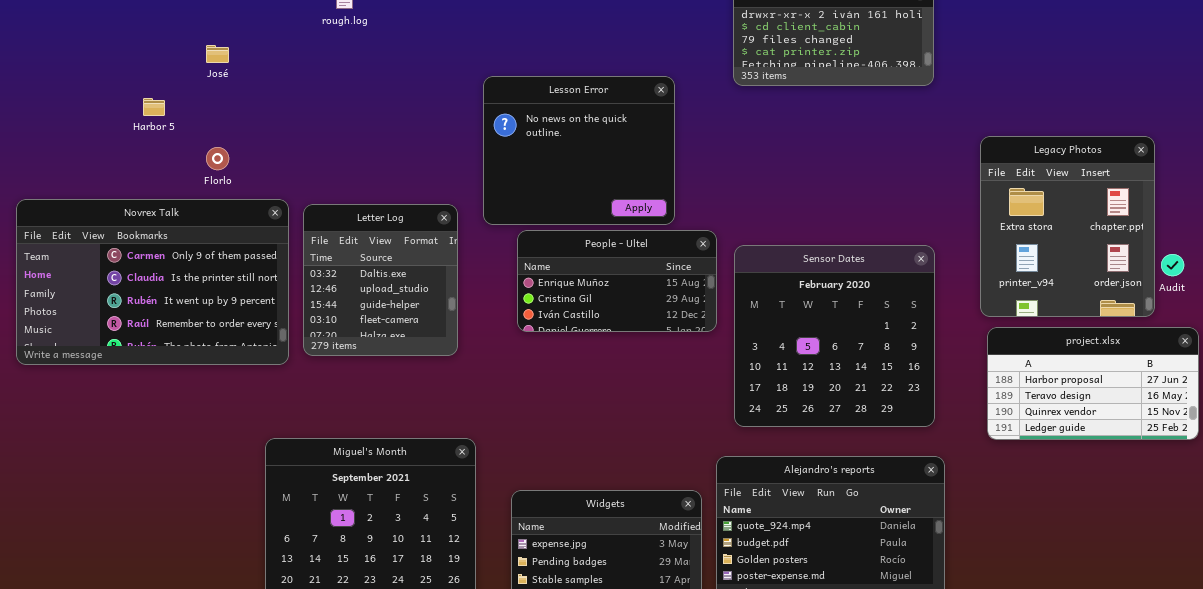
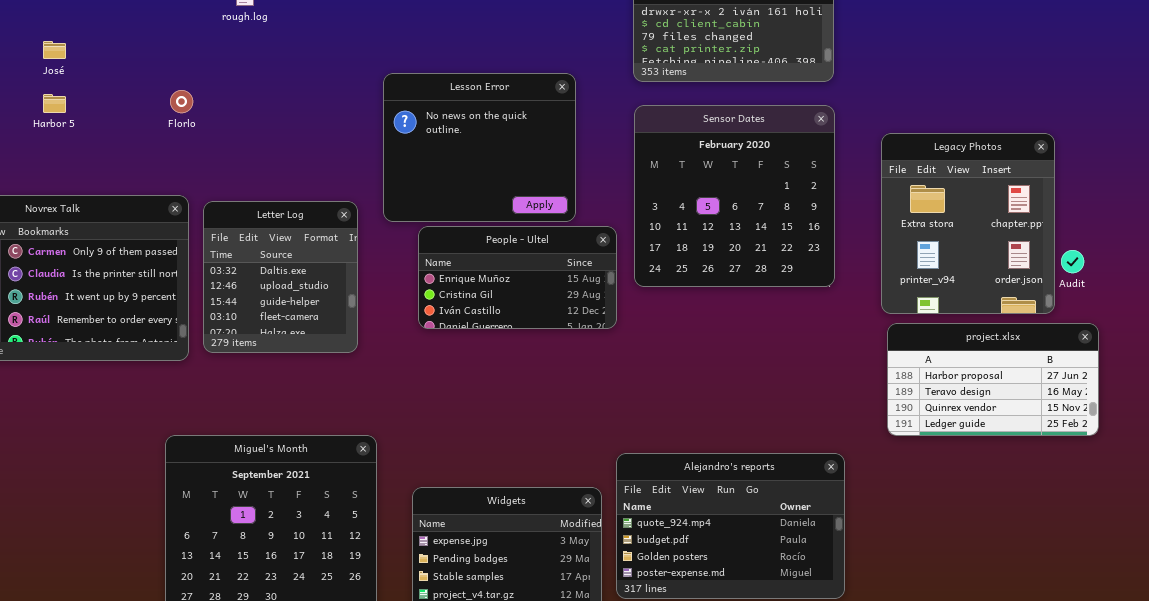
José: [206,45,229,63] -> [43,41,66,59], moved
Florlo: [206,147,229,170] -> [170,90,193,113], moved
Sensor Dates: [734,245,935,427] -> [634,105,835,287], moved

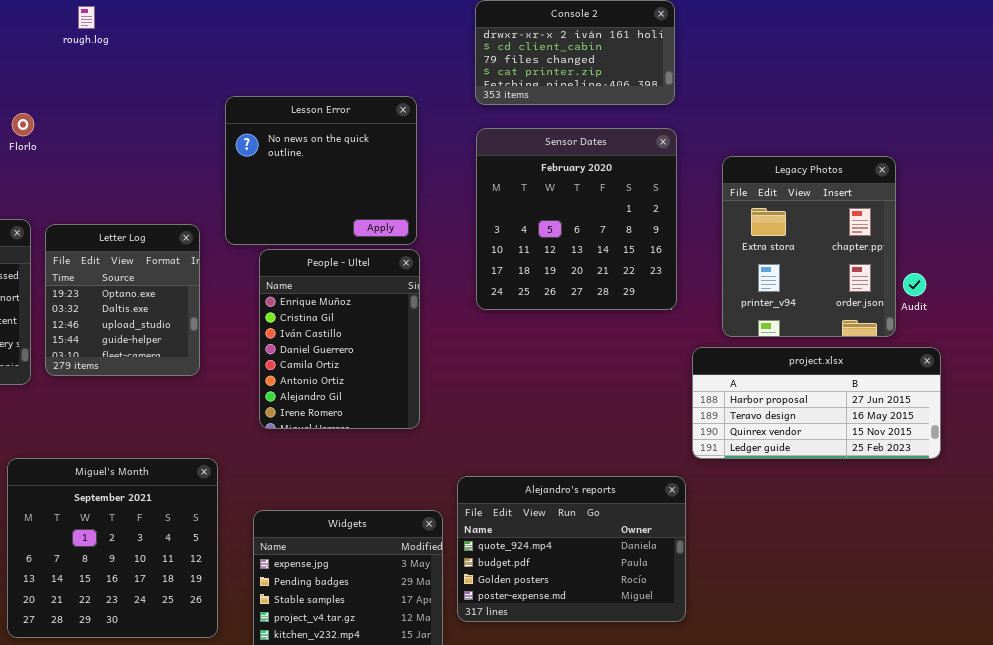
Letter Log: [203,201,358,353] -> [45,224,200,376], scrolled up 1 row
People - Ultel: [418,226,617,329] -> [259,249,420,429], resized
project.xlsx: [887,323,1099,436] -> [692,347,941,459], resized

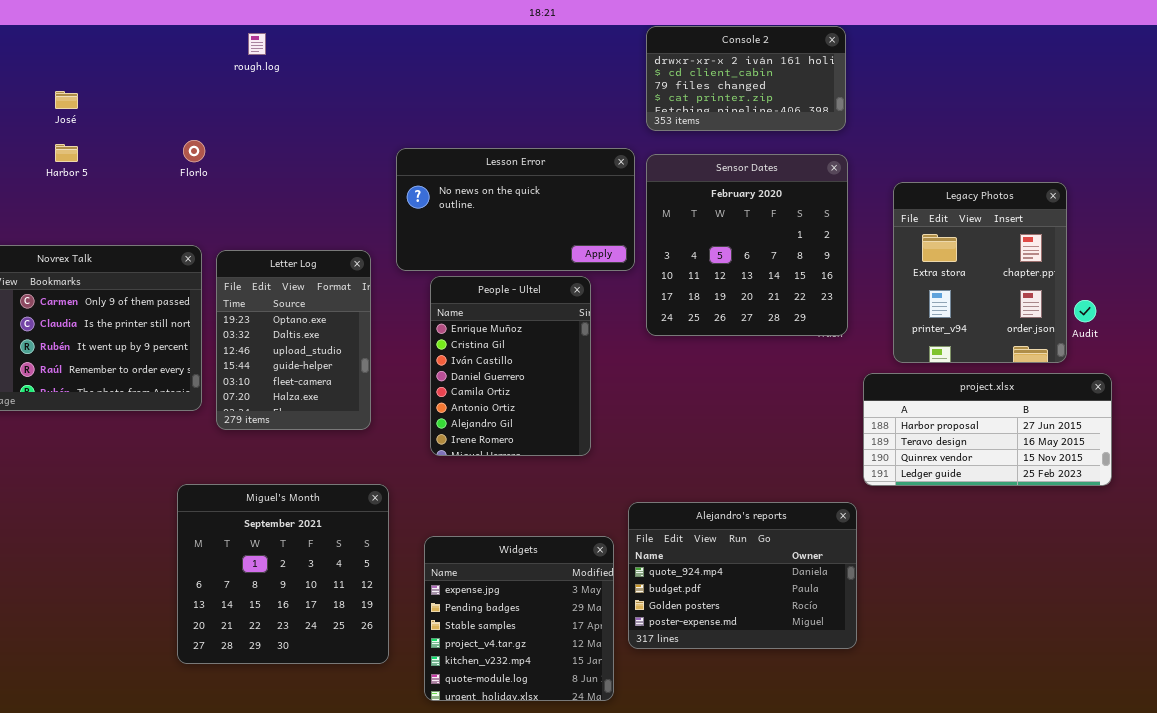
Lesson Error: [225,96,417,245] -> [396,148,635,271], resized
Letter Log: [45,224,200,376] -> [216,250,371,430], resized

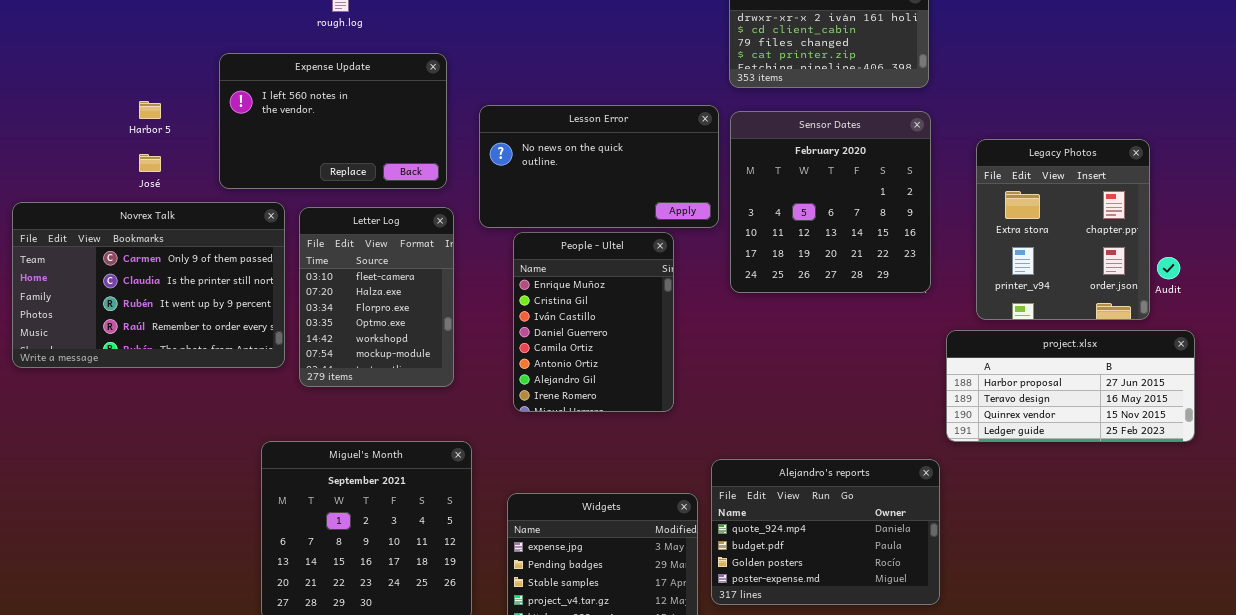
José: [55,91,78,109] -> [139,154,161,172], moved
Expense Update: none -> [219,53,447,189], opened
Letter Log: [216,250,371,430] -> [299,207,454,387], scrolled down 4 rows

